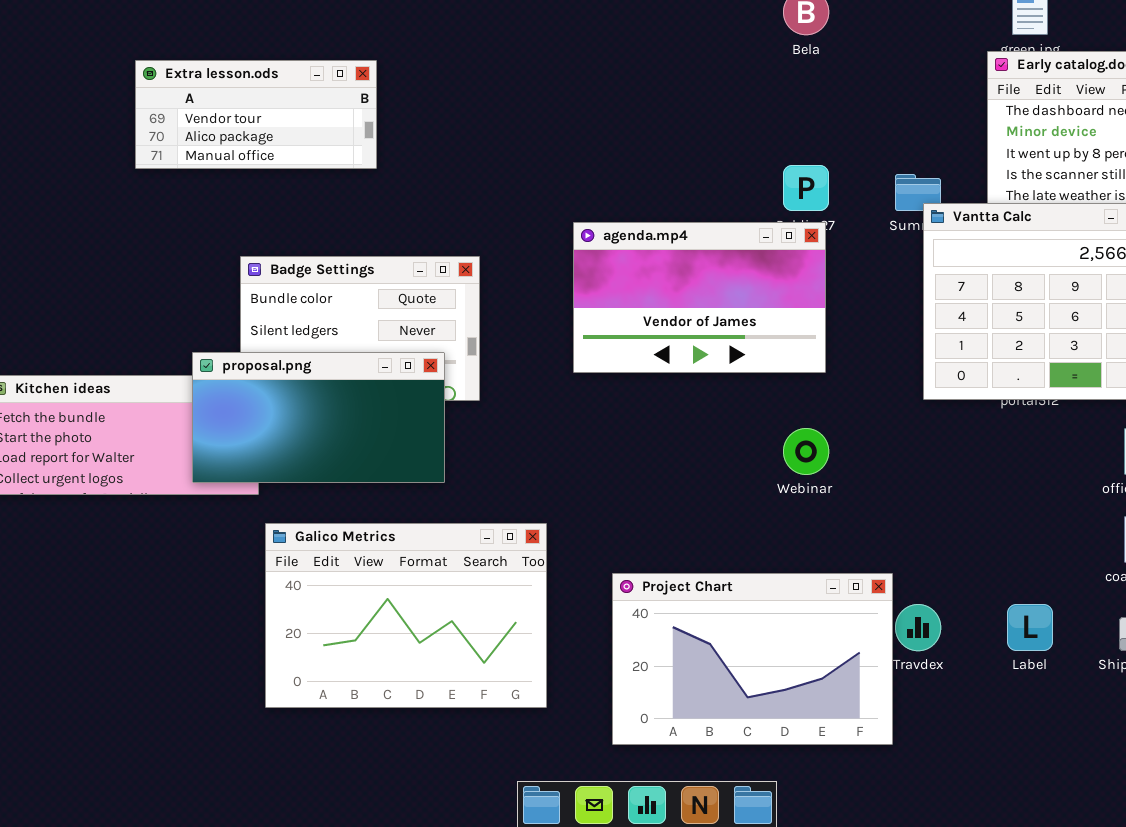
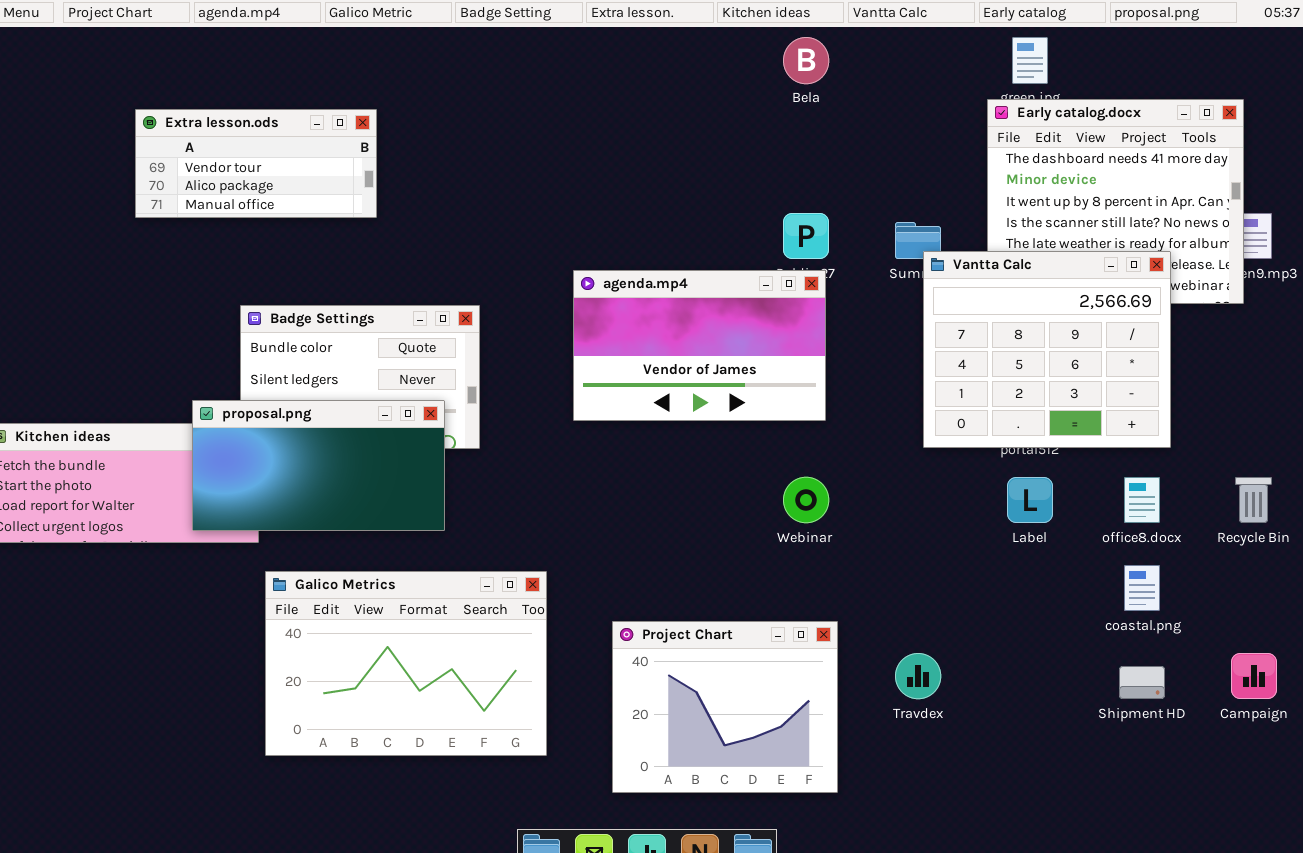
Project Chart: [612,573,893,745] -> [612,621,838,793], resized
Label: [1007,604,1053,651] -> [1007,477,1053,523], moved

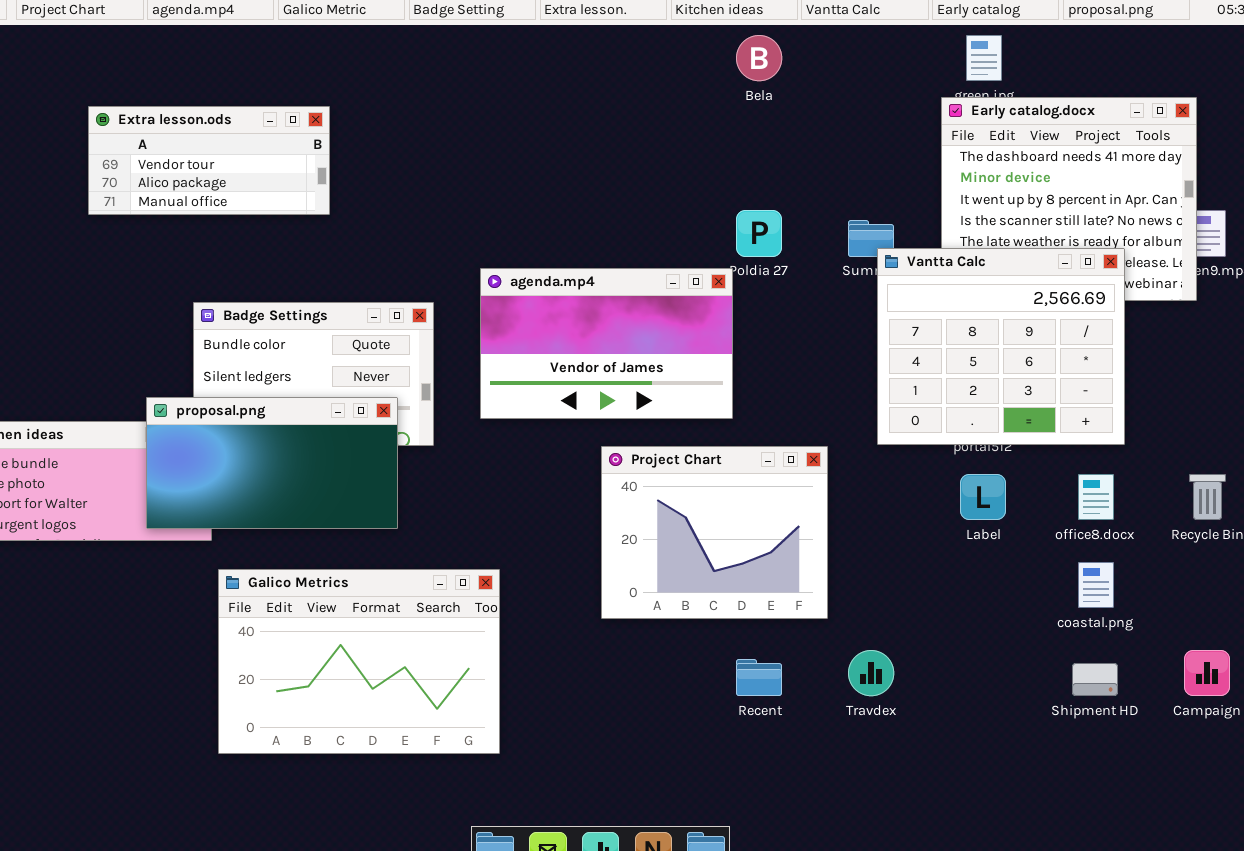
agenda.mp4: [573,270,826,421] -> [480,268,733,419], moved
Project Chart: [612,621,838,793] -> [601,446,828,619], moved

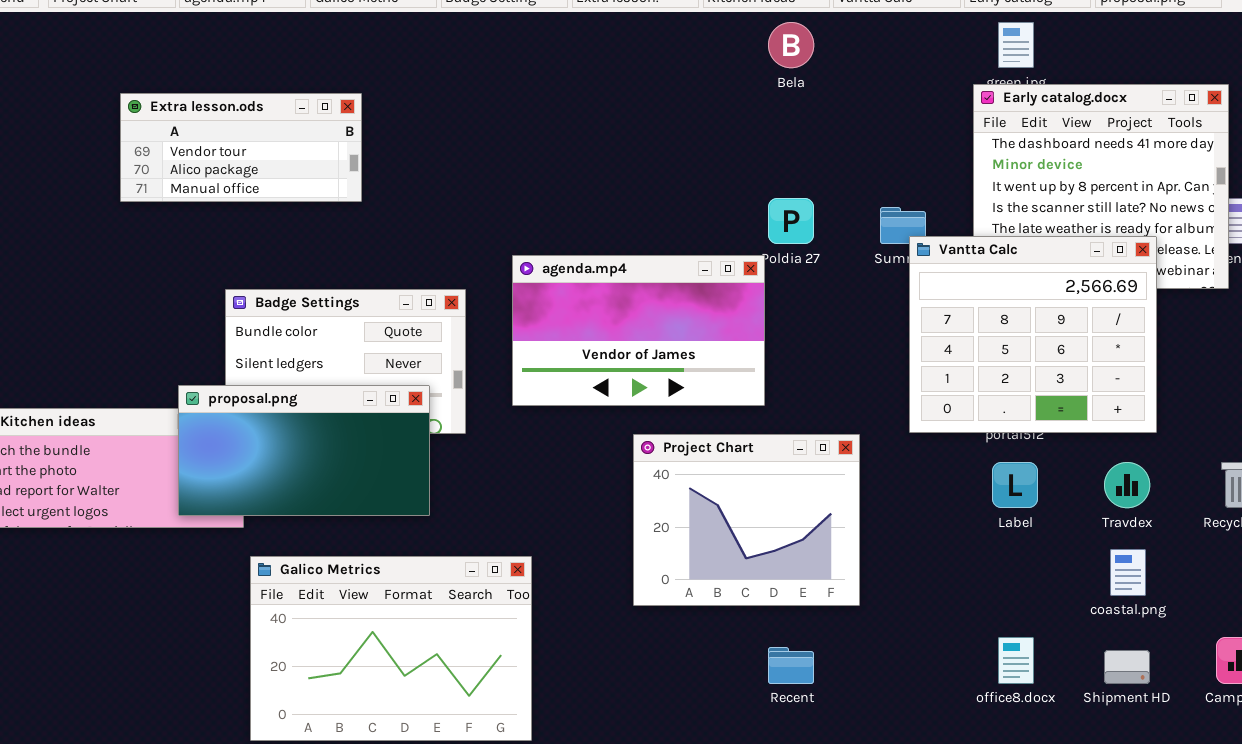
office8.docx: [1078,474,1114,520] -> [998,637,1034,684], moved
Travdex: [848,650,894,696] -> [1104,462,1150,508], moved

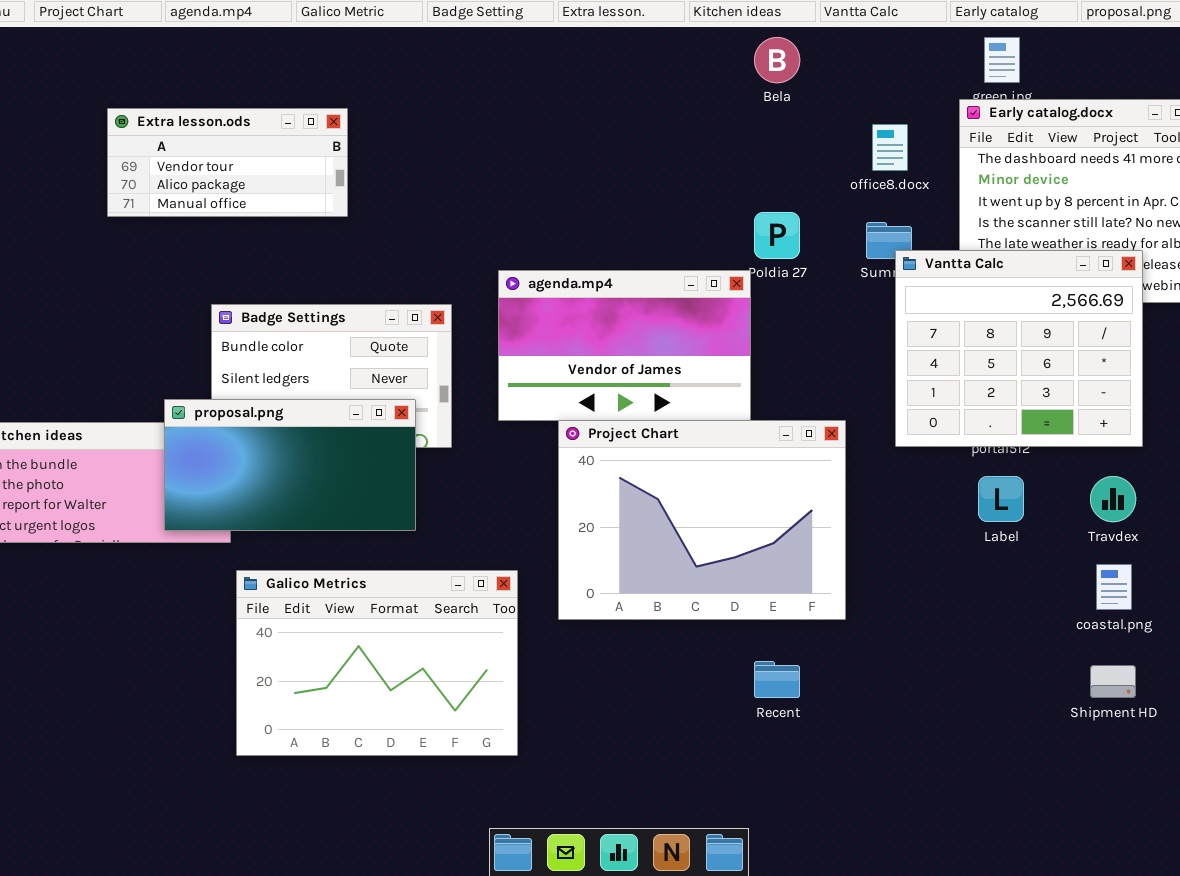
Project Chart: [633,434,860,606] -> [558,420,846,620], resized
office8.docx: [998,637,1034,684] -> [872,124,908,171], moved

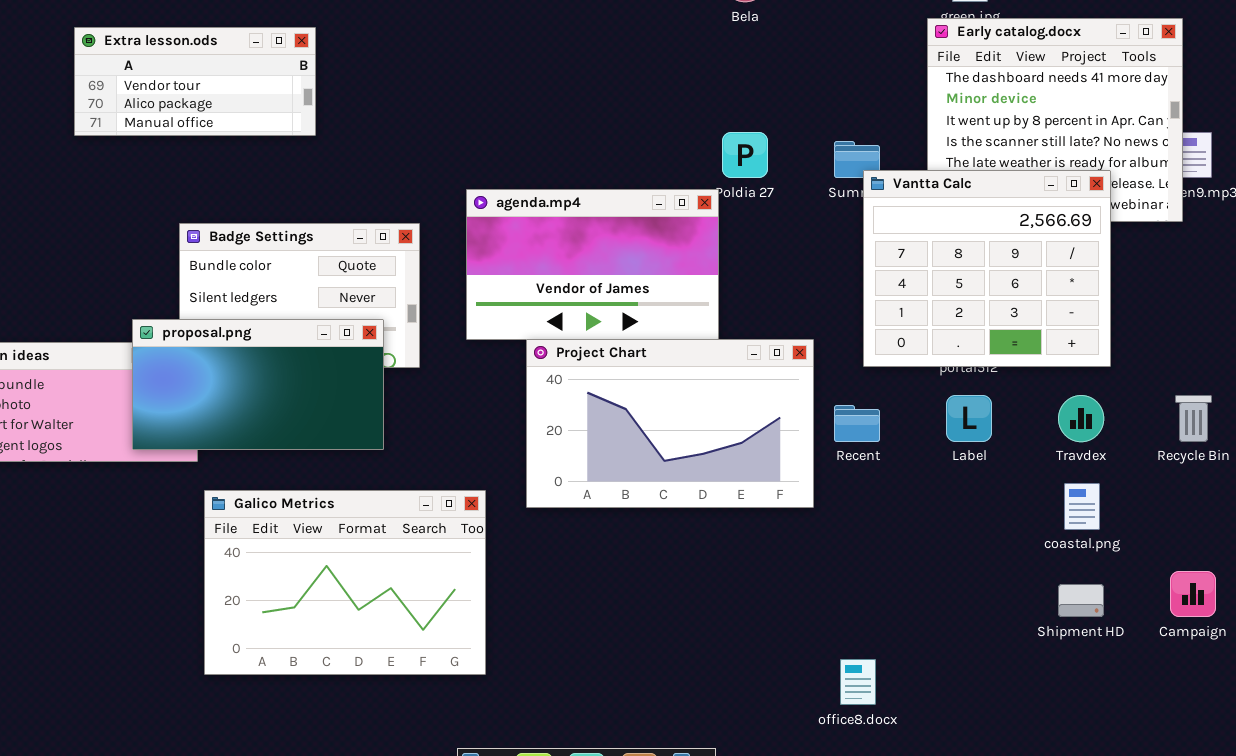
office8.docx: [872,124,908,171] -> [840,659,876,705], moved
Project Chart: [558,420,846,620] -> [526,339,814,508], resized
Recent: [754,661,800,698] -> [834,405,880,442], moved

